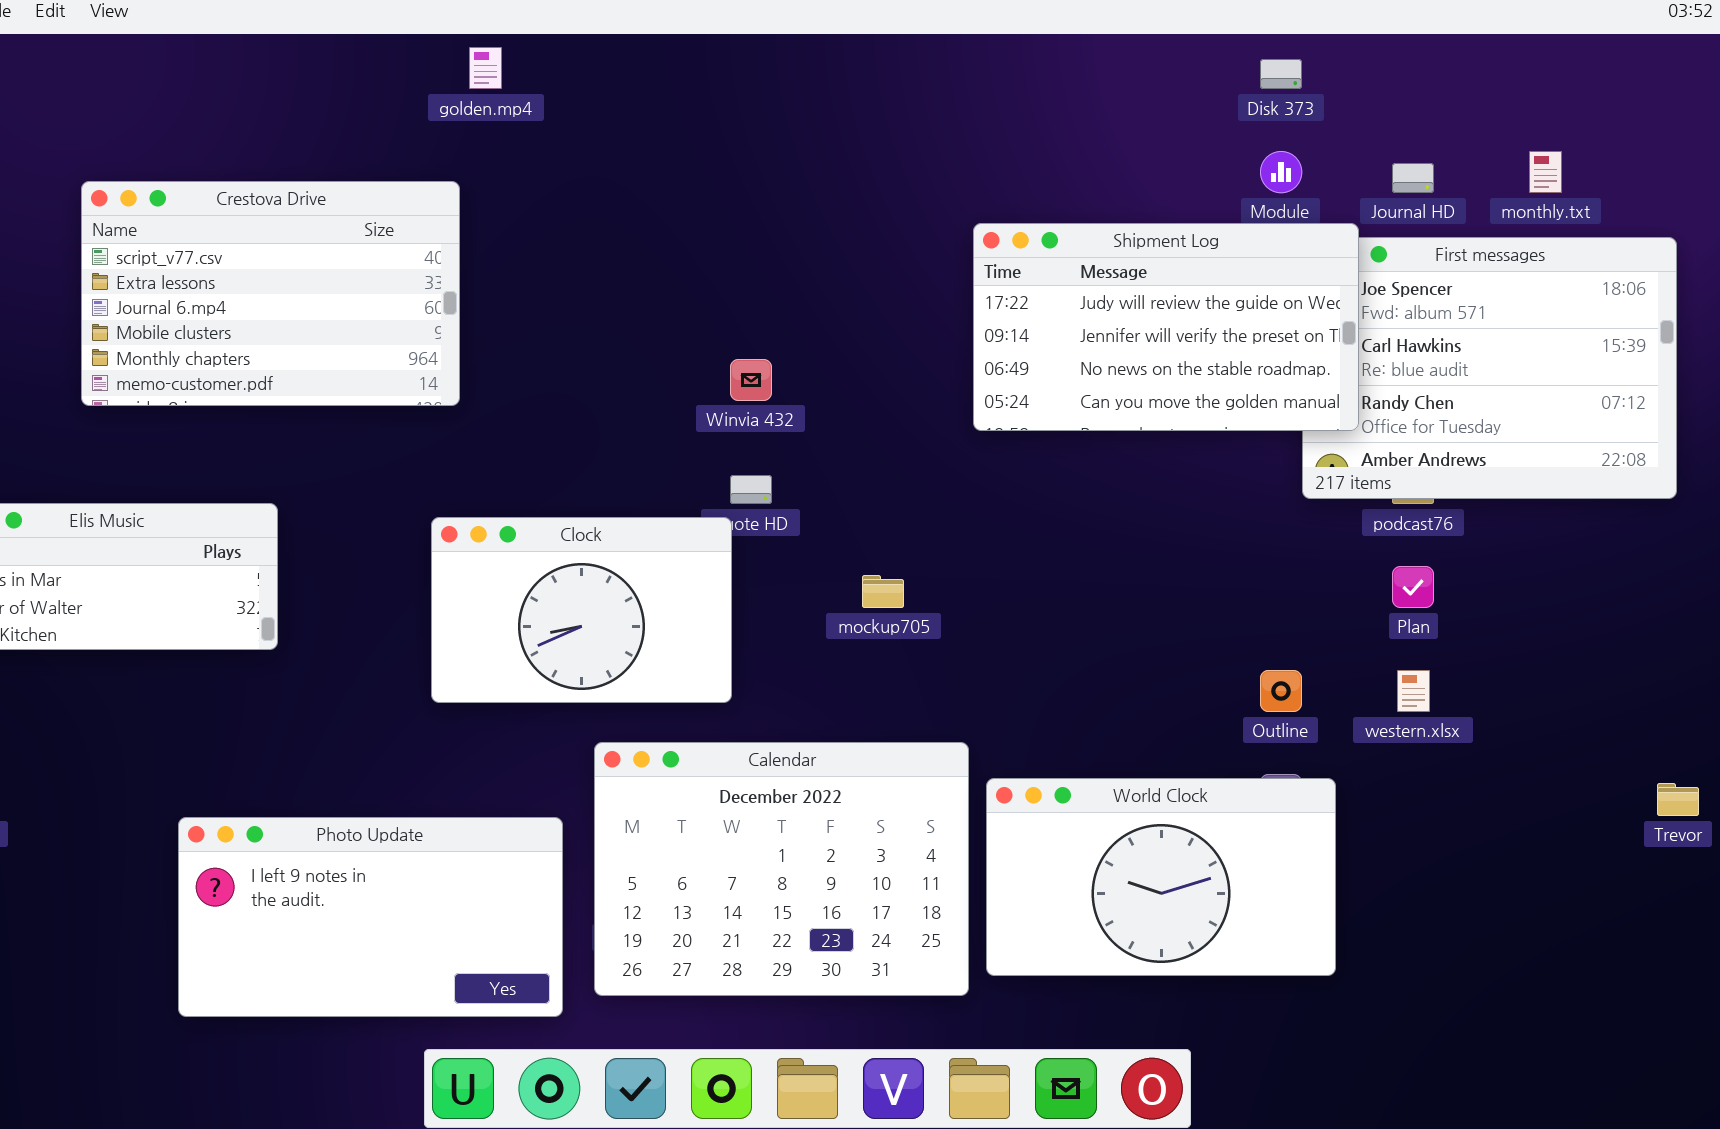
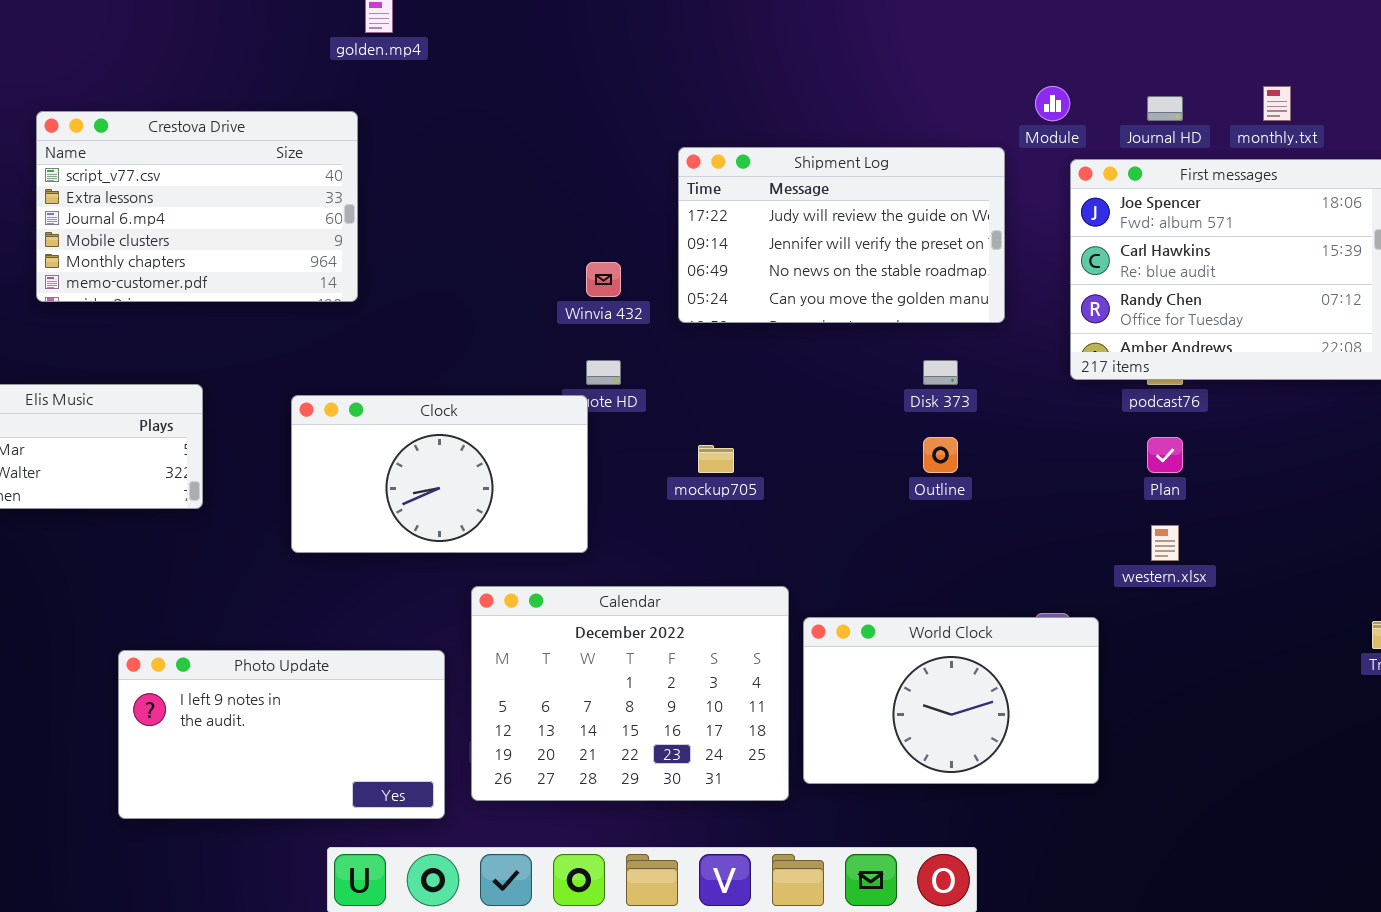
Disk 373: [1260,59,1302,89] -> [923,360,958,385], moved
Shipment Log: [973,223,1359,431] -> [678,147,1005,323], moved
Clock: [431,517,732,703] -> [291,395,588,553], resized
Outline: [1260,670,1302,712] -> [923,437,958,473], moved

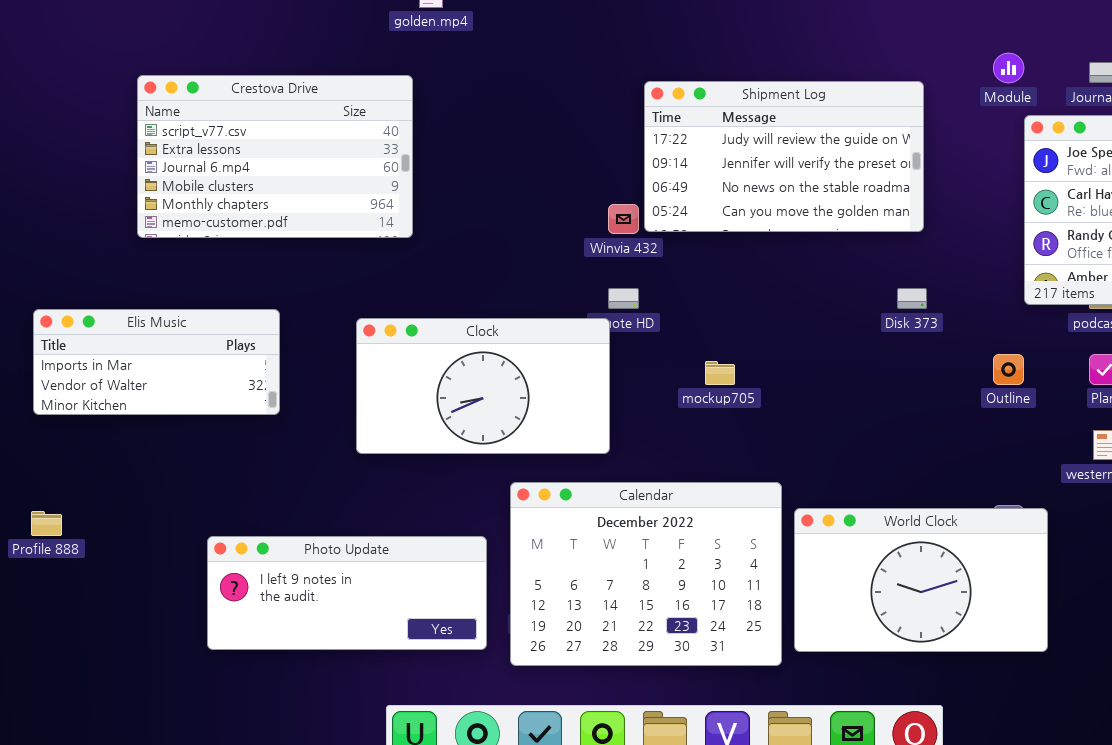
Shipment Log: [678,147,1005,323] -> [644,81,924,232], moved
Outline: [923,437,958,473] -> [993,354,1024,385], moved
Photo Update: [118,650,445,819] -> [207,536,487,650], resized

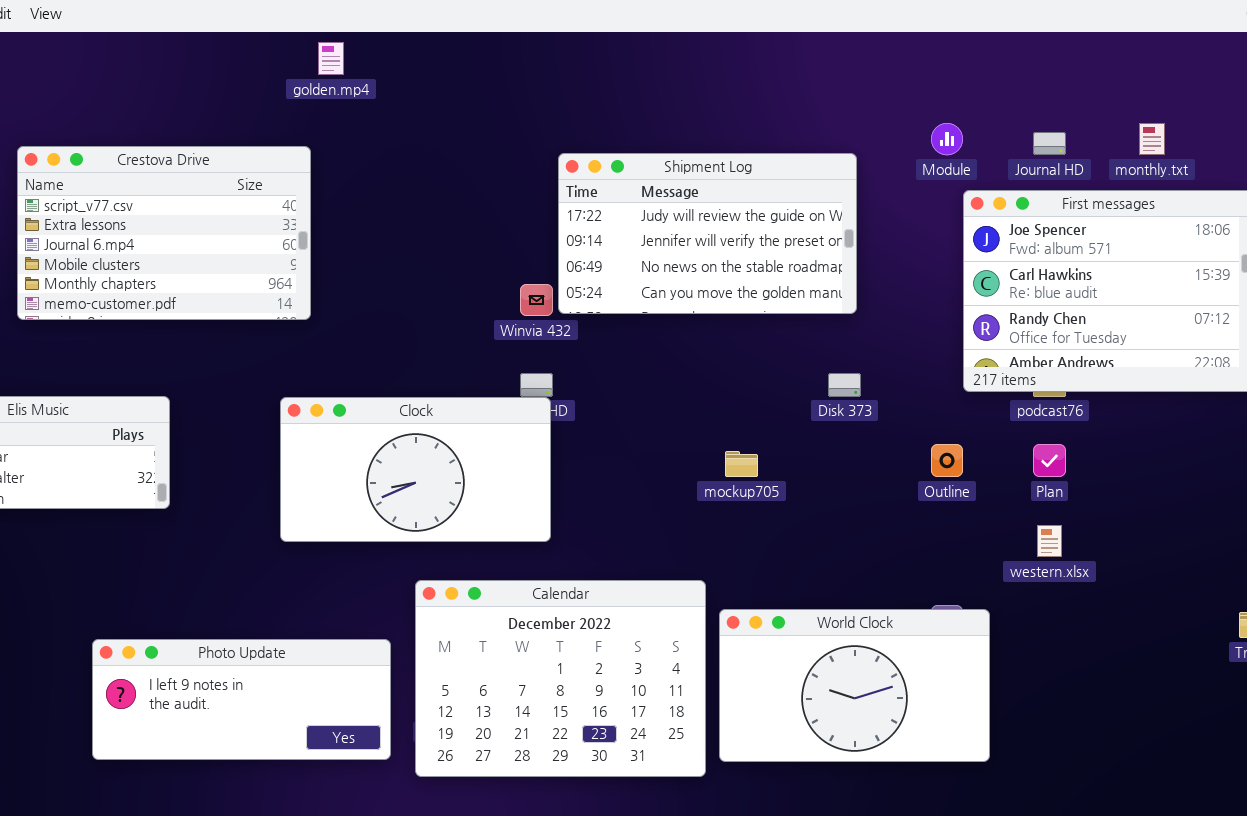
Clock: [356,318,610,454] -> [280,397,551,542], moved
mockup705: [705,361,735,385] -> [725,451,758,477], moved

